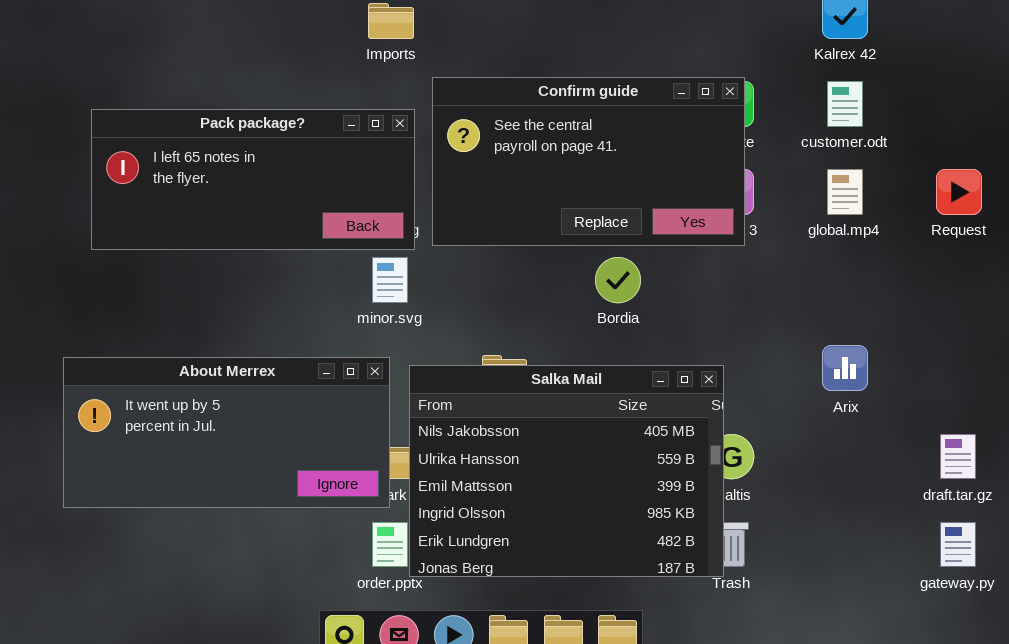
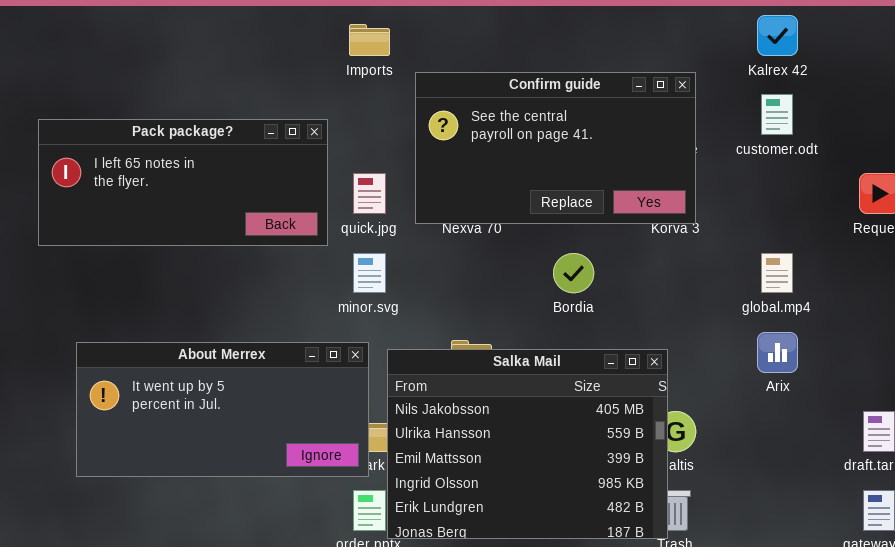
Confirm guide: [432,77,745,246] -> [415,72,696,224], moved
Pack package?: [91,109,415,250] -> [38,119,328,246], moved
global.mp4: [827,169,863,215] -> [761,253,793,293], moved

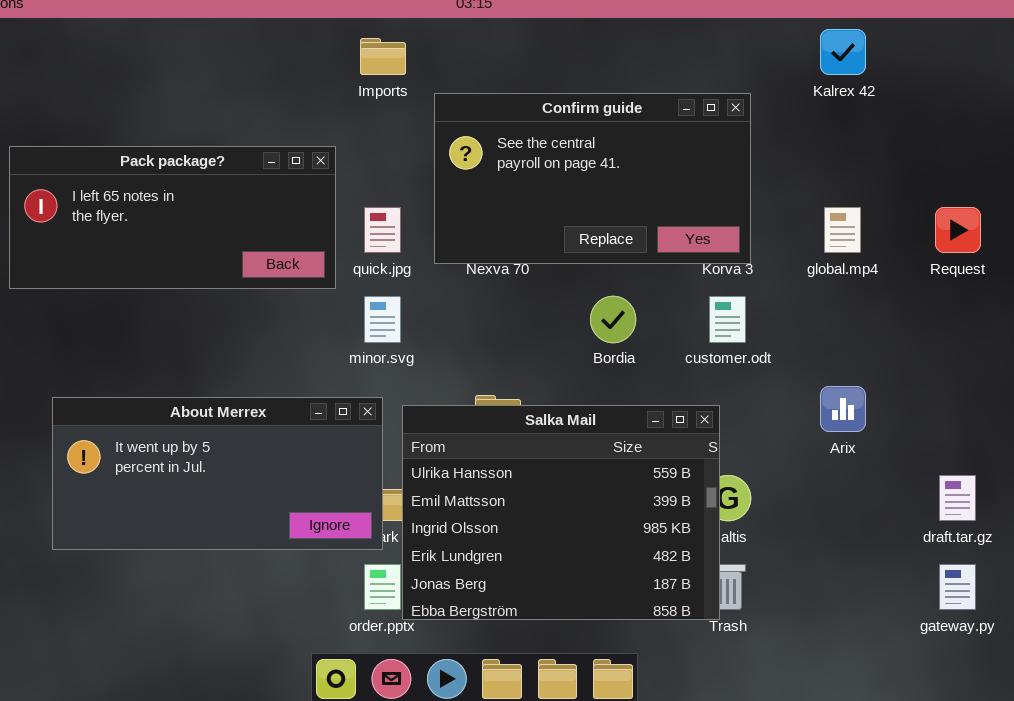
customer.odt: [761,94,793,135] -> [709,296,746,343], moved
global.mp4: [761,253,793,293] -> [824,207,861,253], moved
Salka Mail: [387,349,668,539] -> [402,405,720,620], scrolled down 1 row

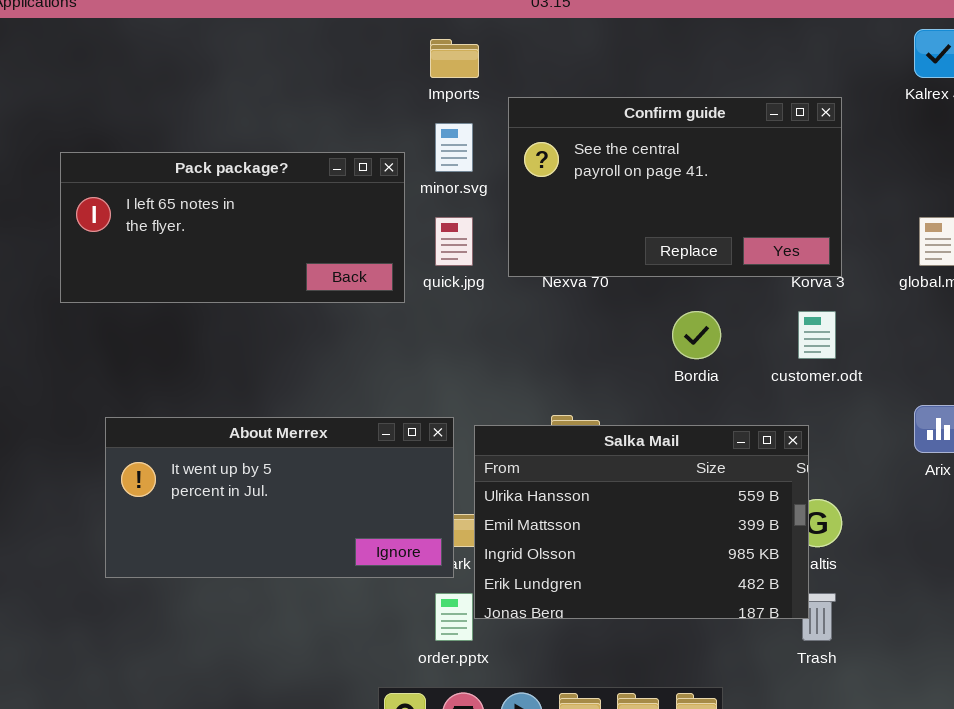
minor.svg: [364,296,401,343] -> [435,123,473,172], moved
Salka Mail: [402,405,720,620] -> [474,425,809,619], resized

